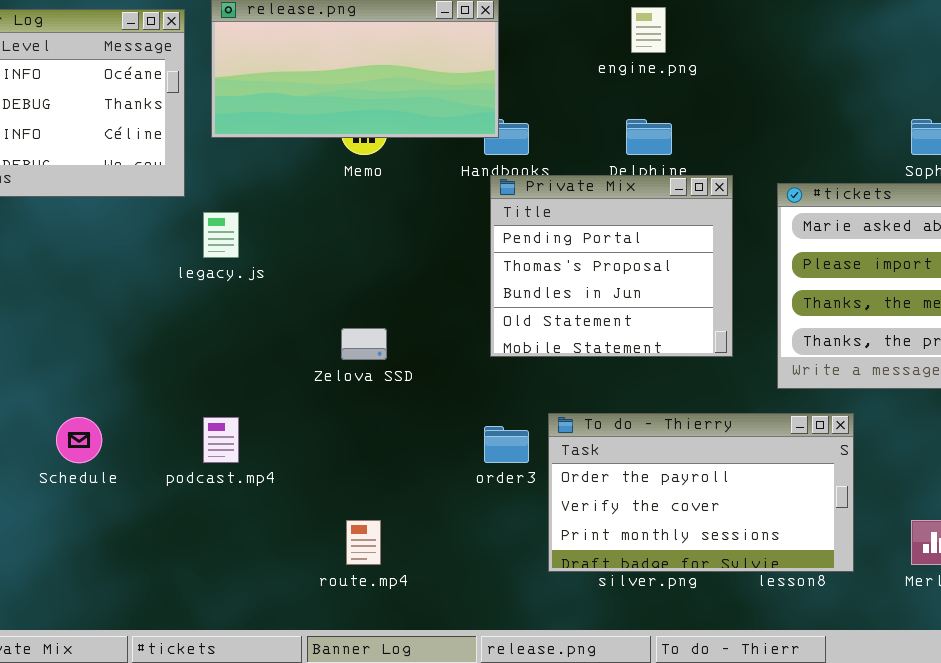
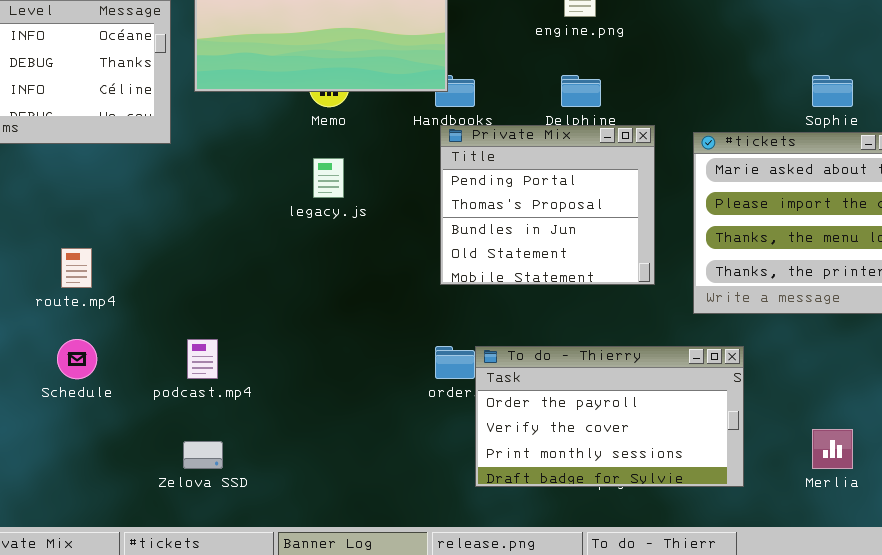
legacy.js: [203,212,239,258] -> [313,158,344,198], moved
Zelova SSD: [341,328,387,360] -> [183,441,223,469], moved
To do - Thierry: [548,413,854,572] -> [475,346,744,487], moved
route.mp4: [346,520,381,565] -> [61,248,92,288], moved

